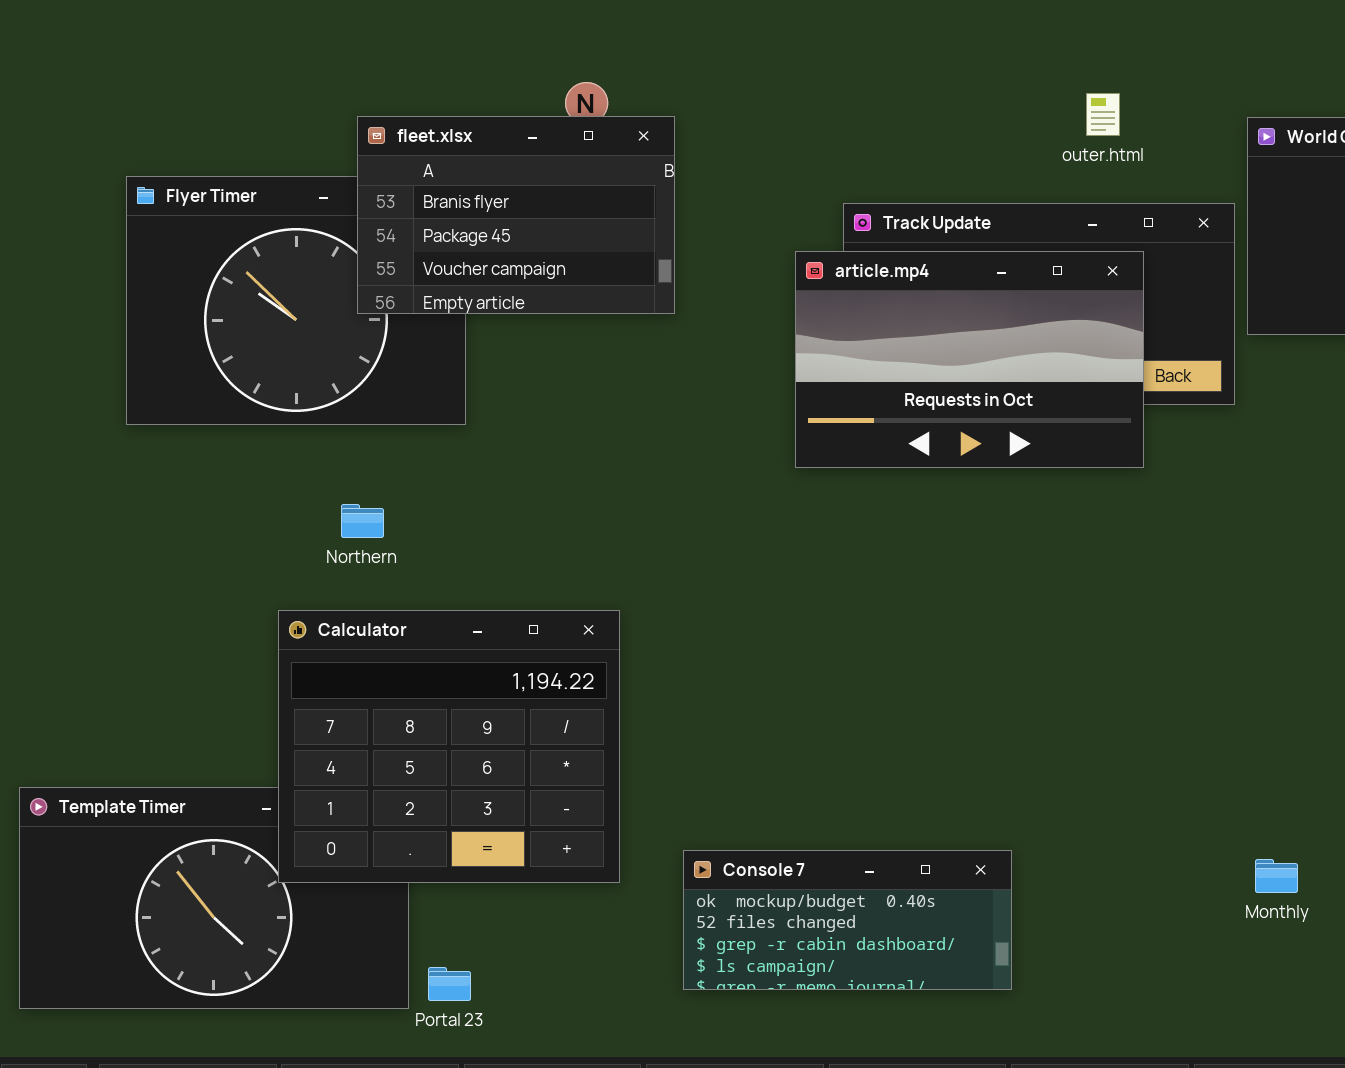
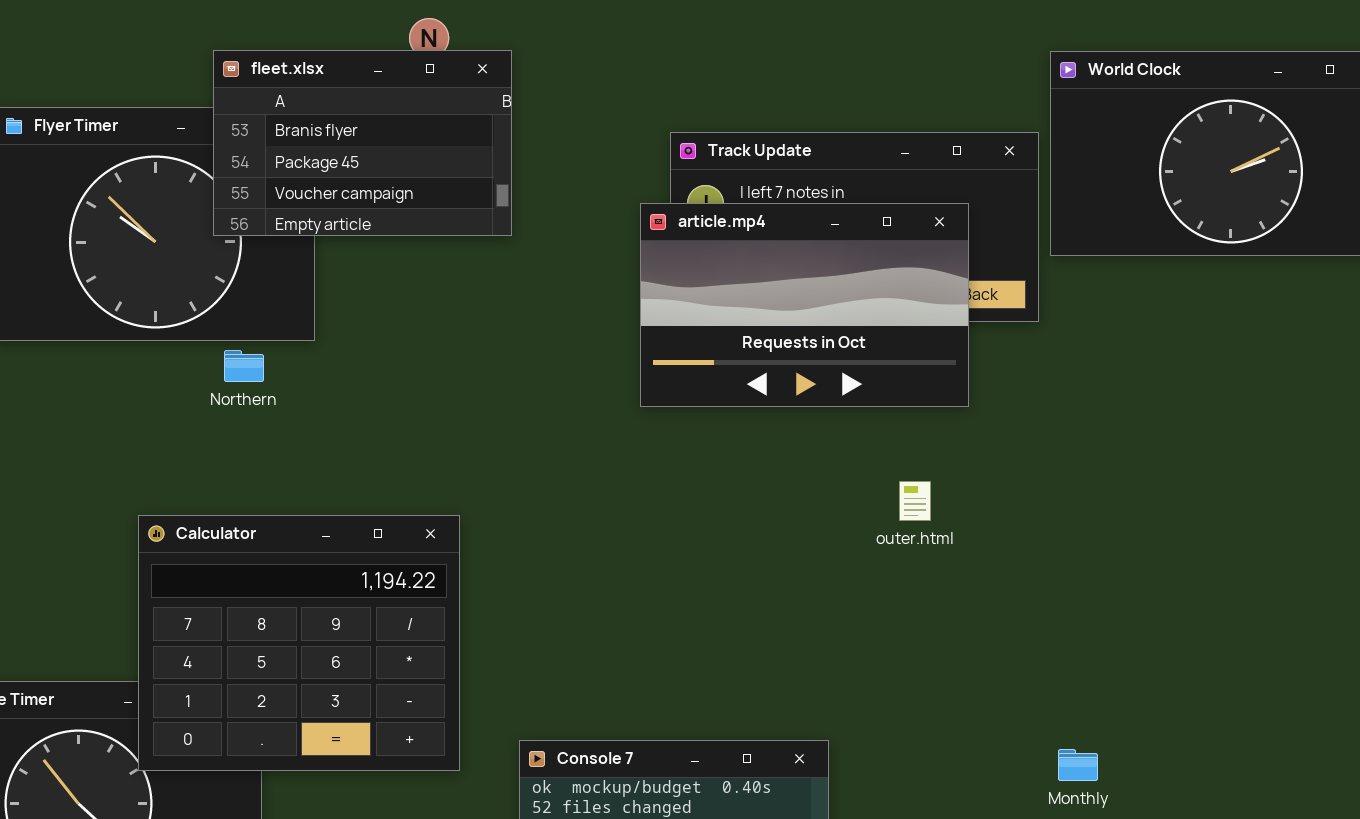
outer.html: [1086,93,1120,136] -> [899,481,931,521], moved
article.mp4: [795,251,1144,468] -> [640,203,969,407], moved
Northern: [341,504,384,538] -> [224,350,264,382], moved

